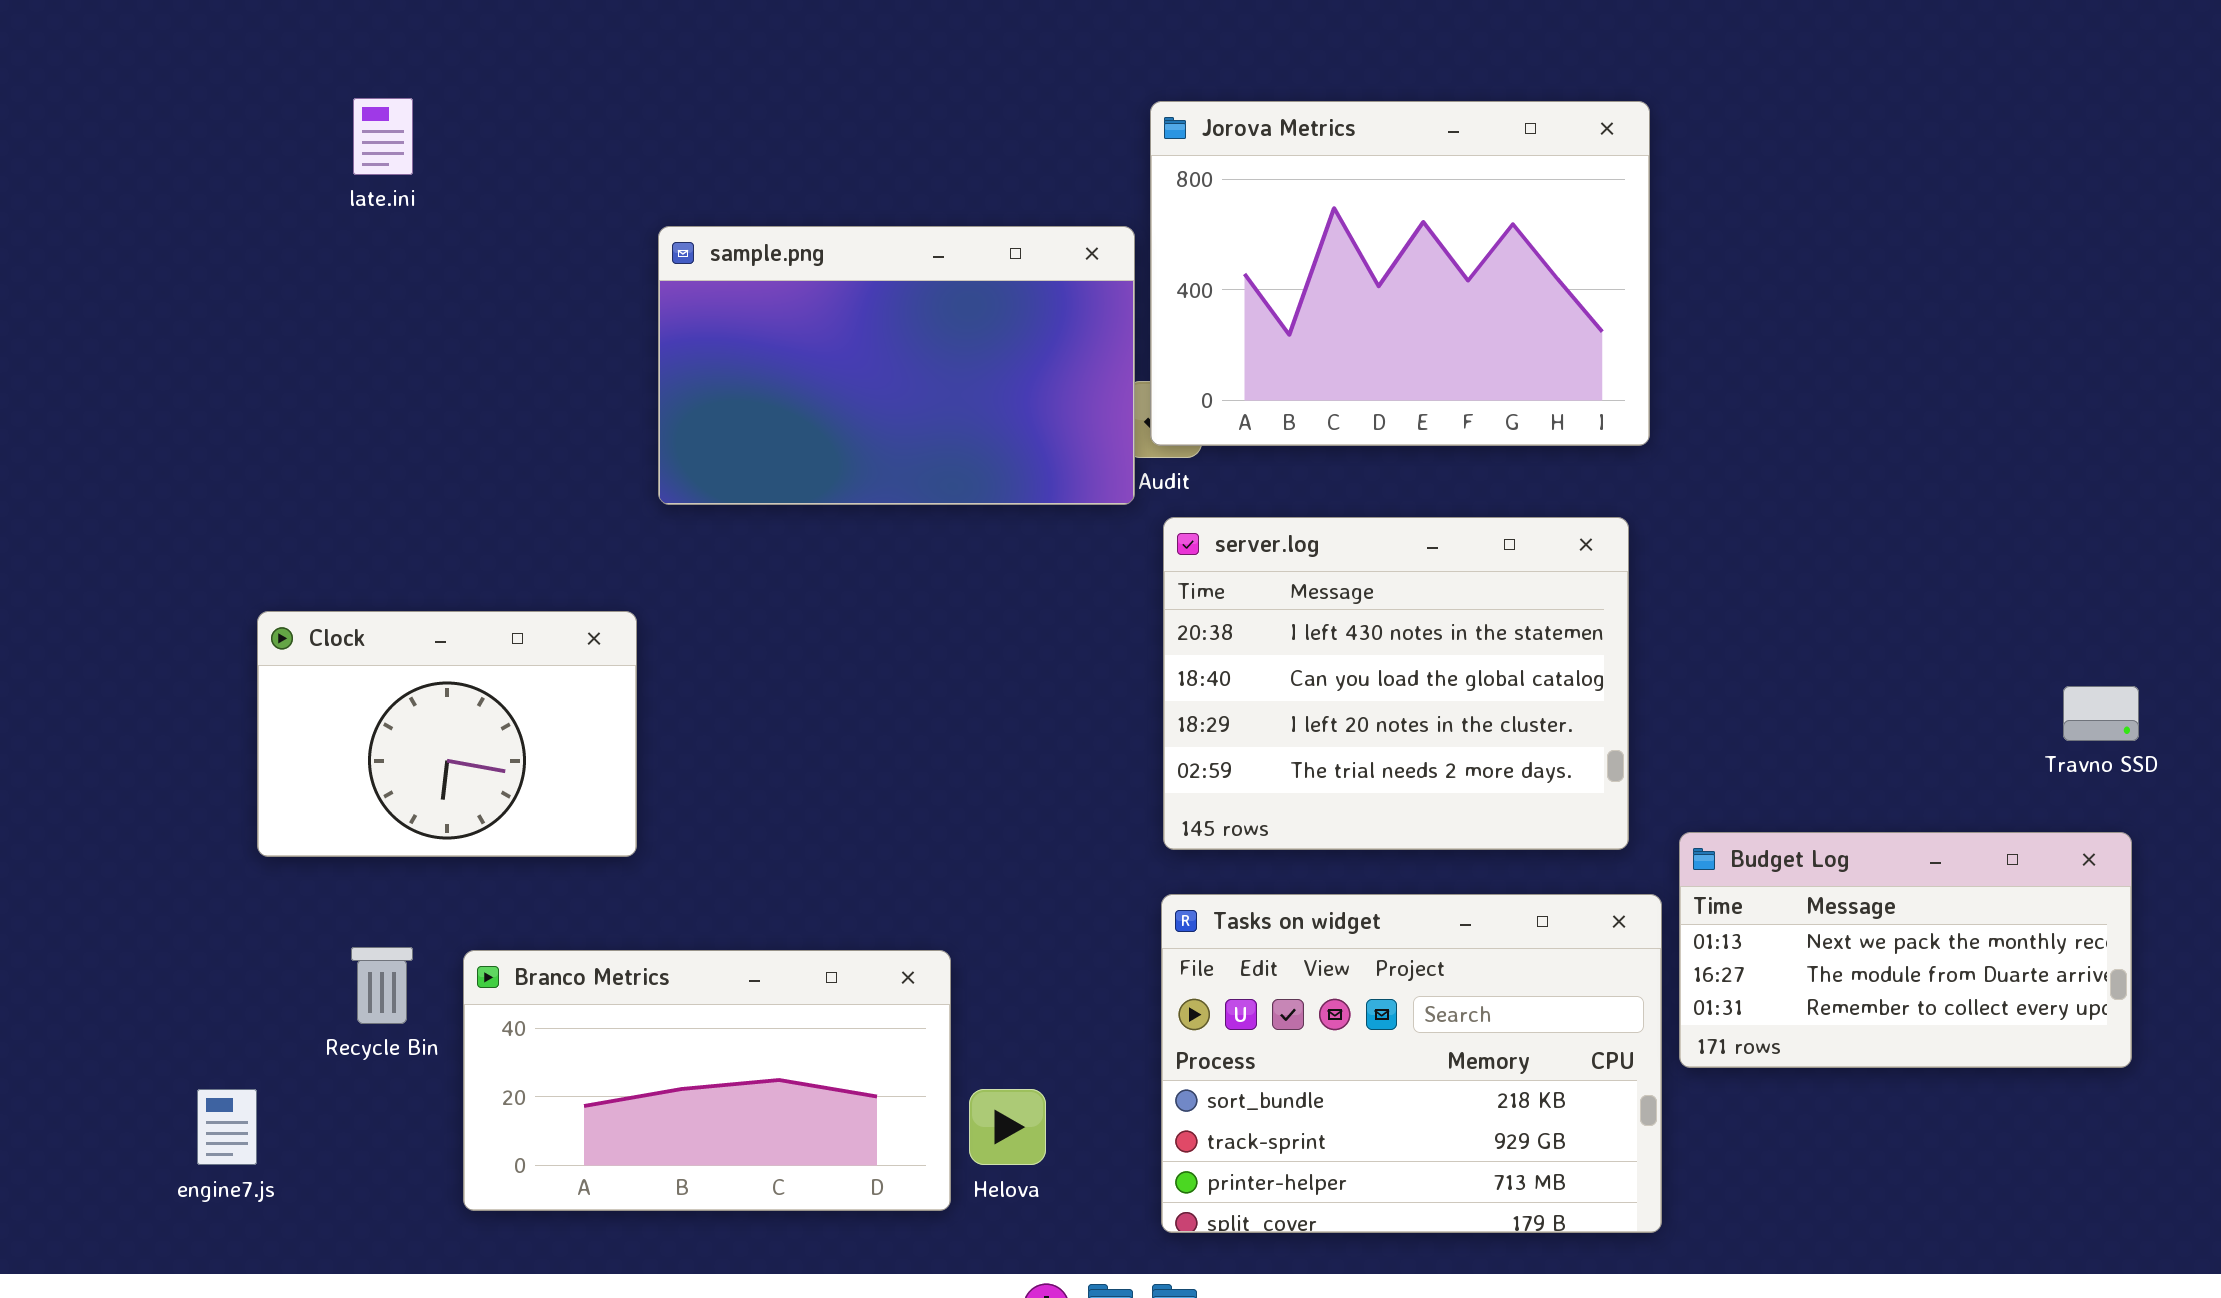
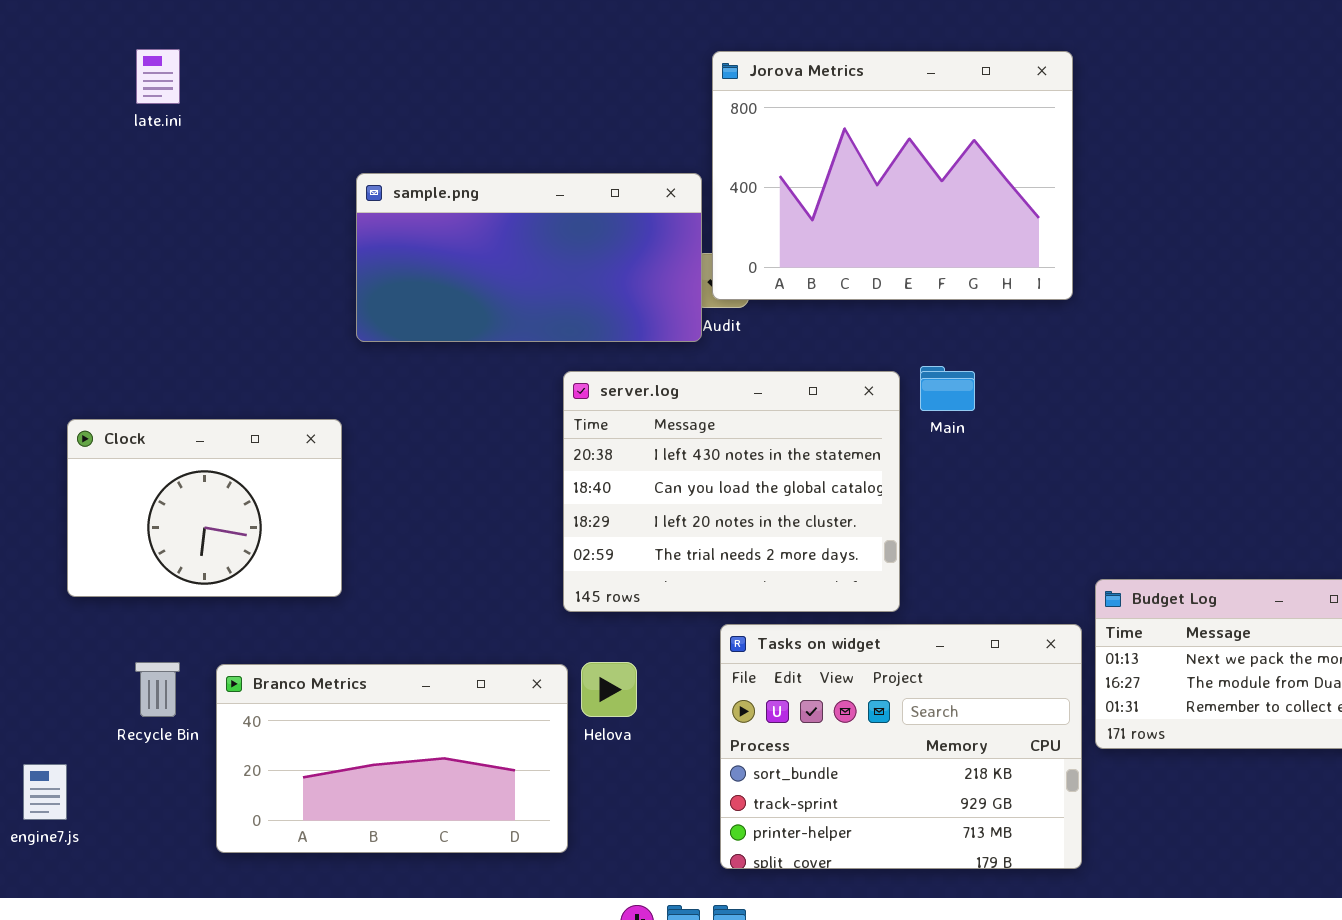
sample.png: [658,226,1135,505] -> [356,173,702,342], resized
server.log: [1163,517,1629,850] -> [563,371,900,612], moved
Helova: [969,1089,1046,1165] -> [581,662,637,717], moved

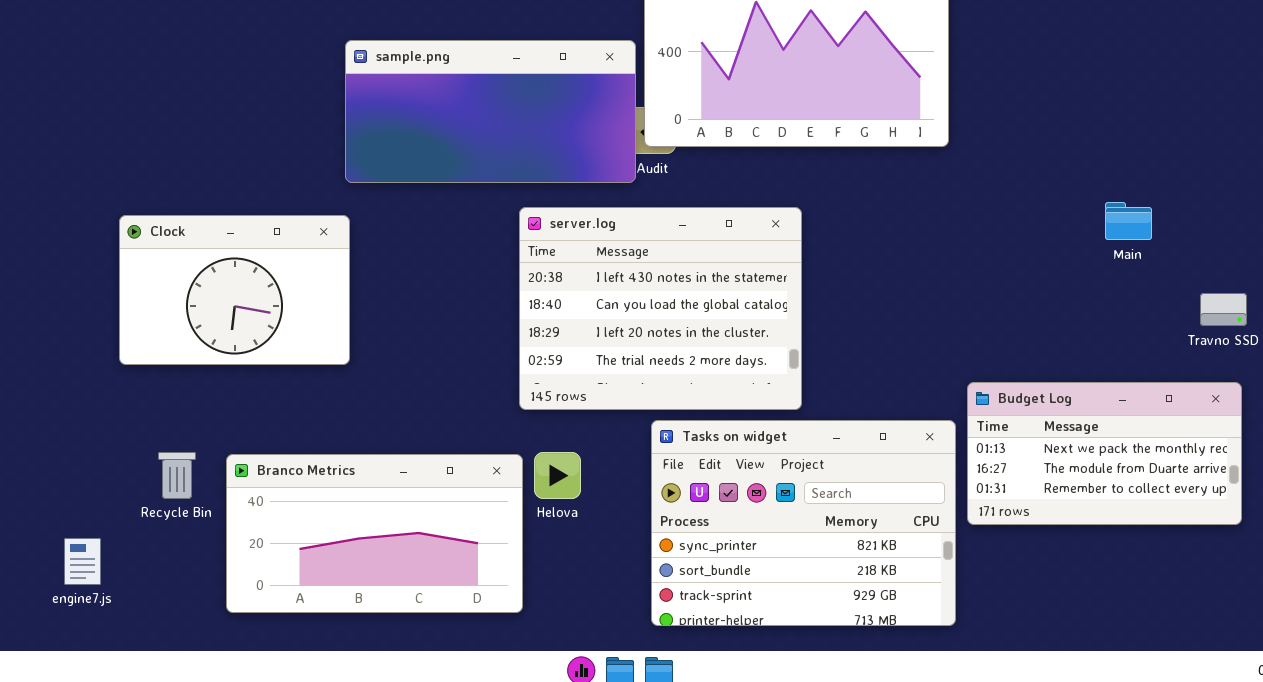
Main: [920,366,975,411] -> [1105,202,1152,240], moved
Clock: [67,419,342,597] -> [119,215,350,365], moved
Tasks on widget: [720,624,1082,869] -> [651,420,956,626], scrolled up 1 row

